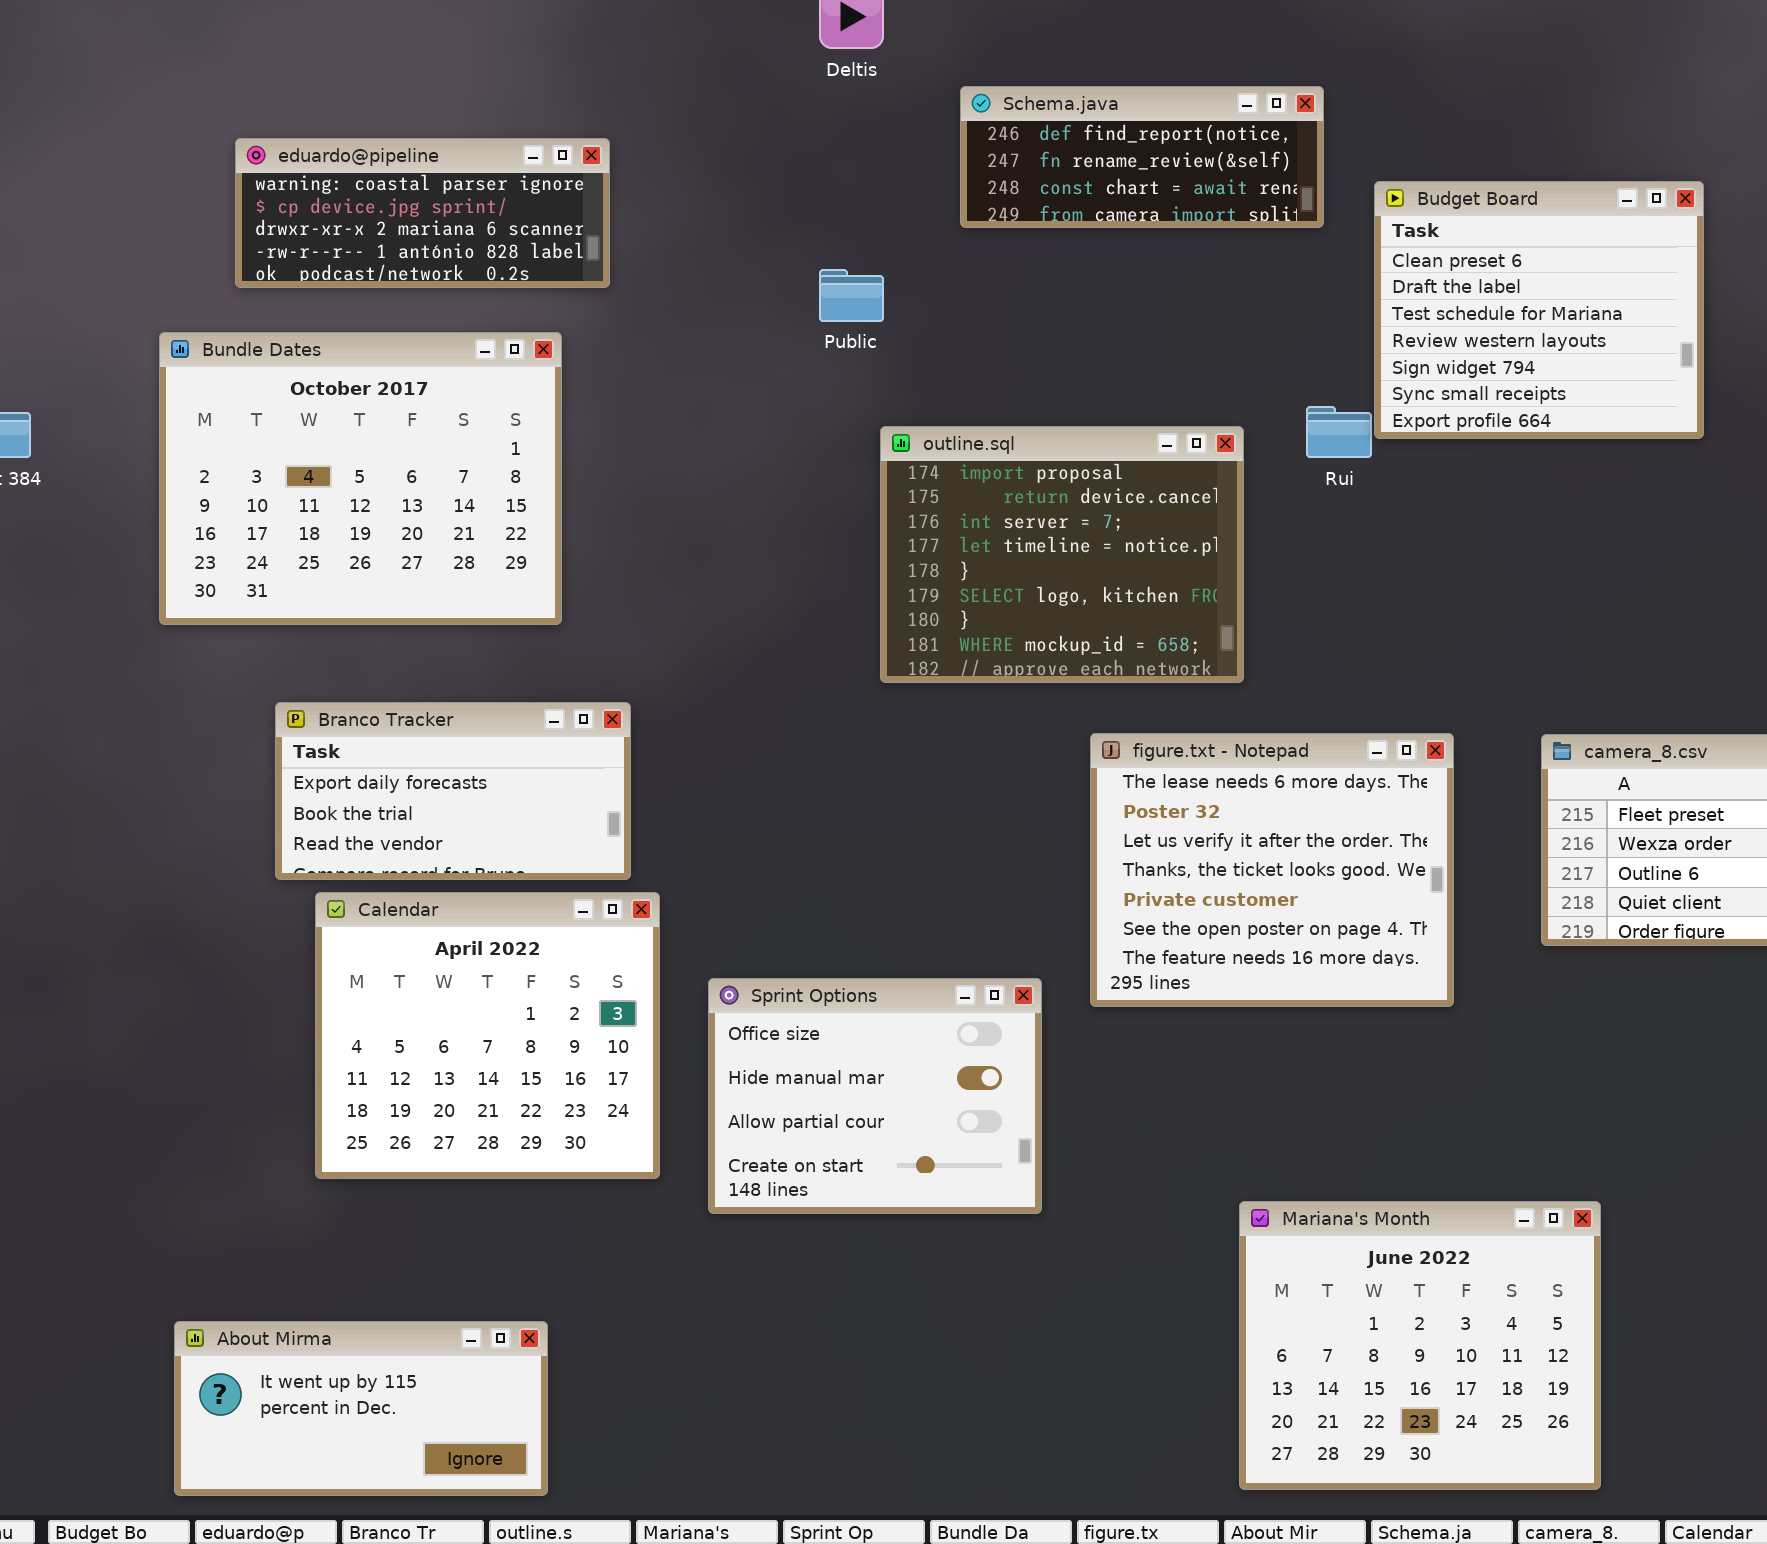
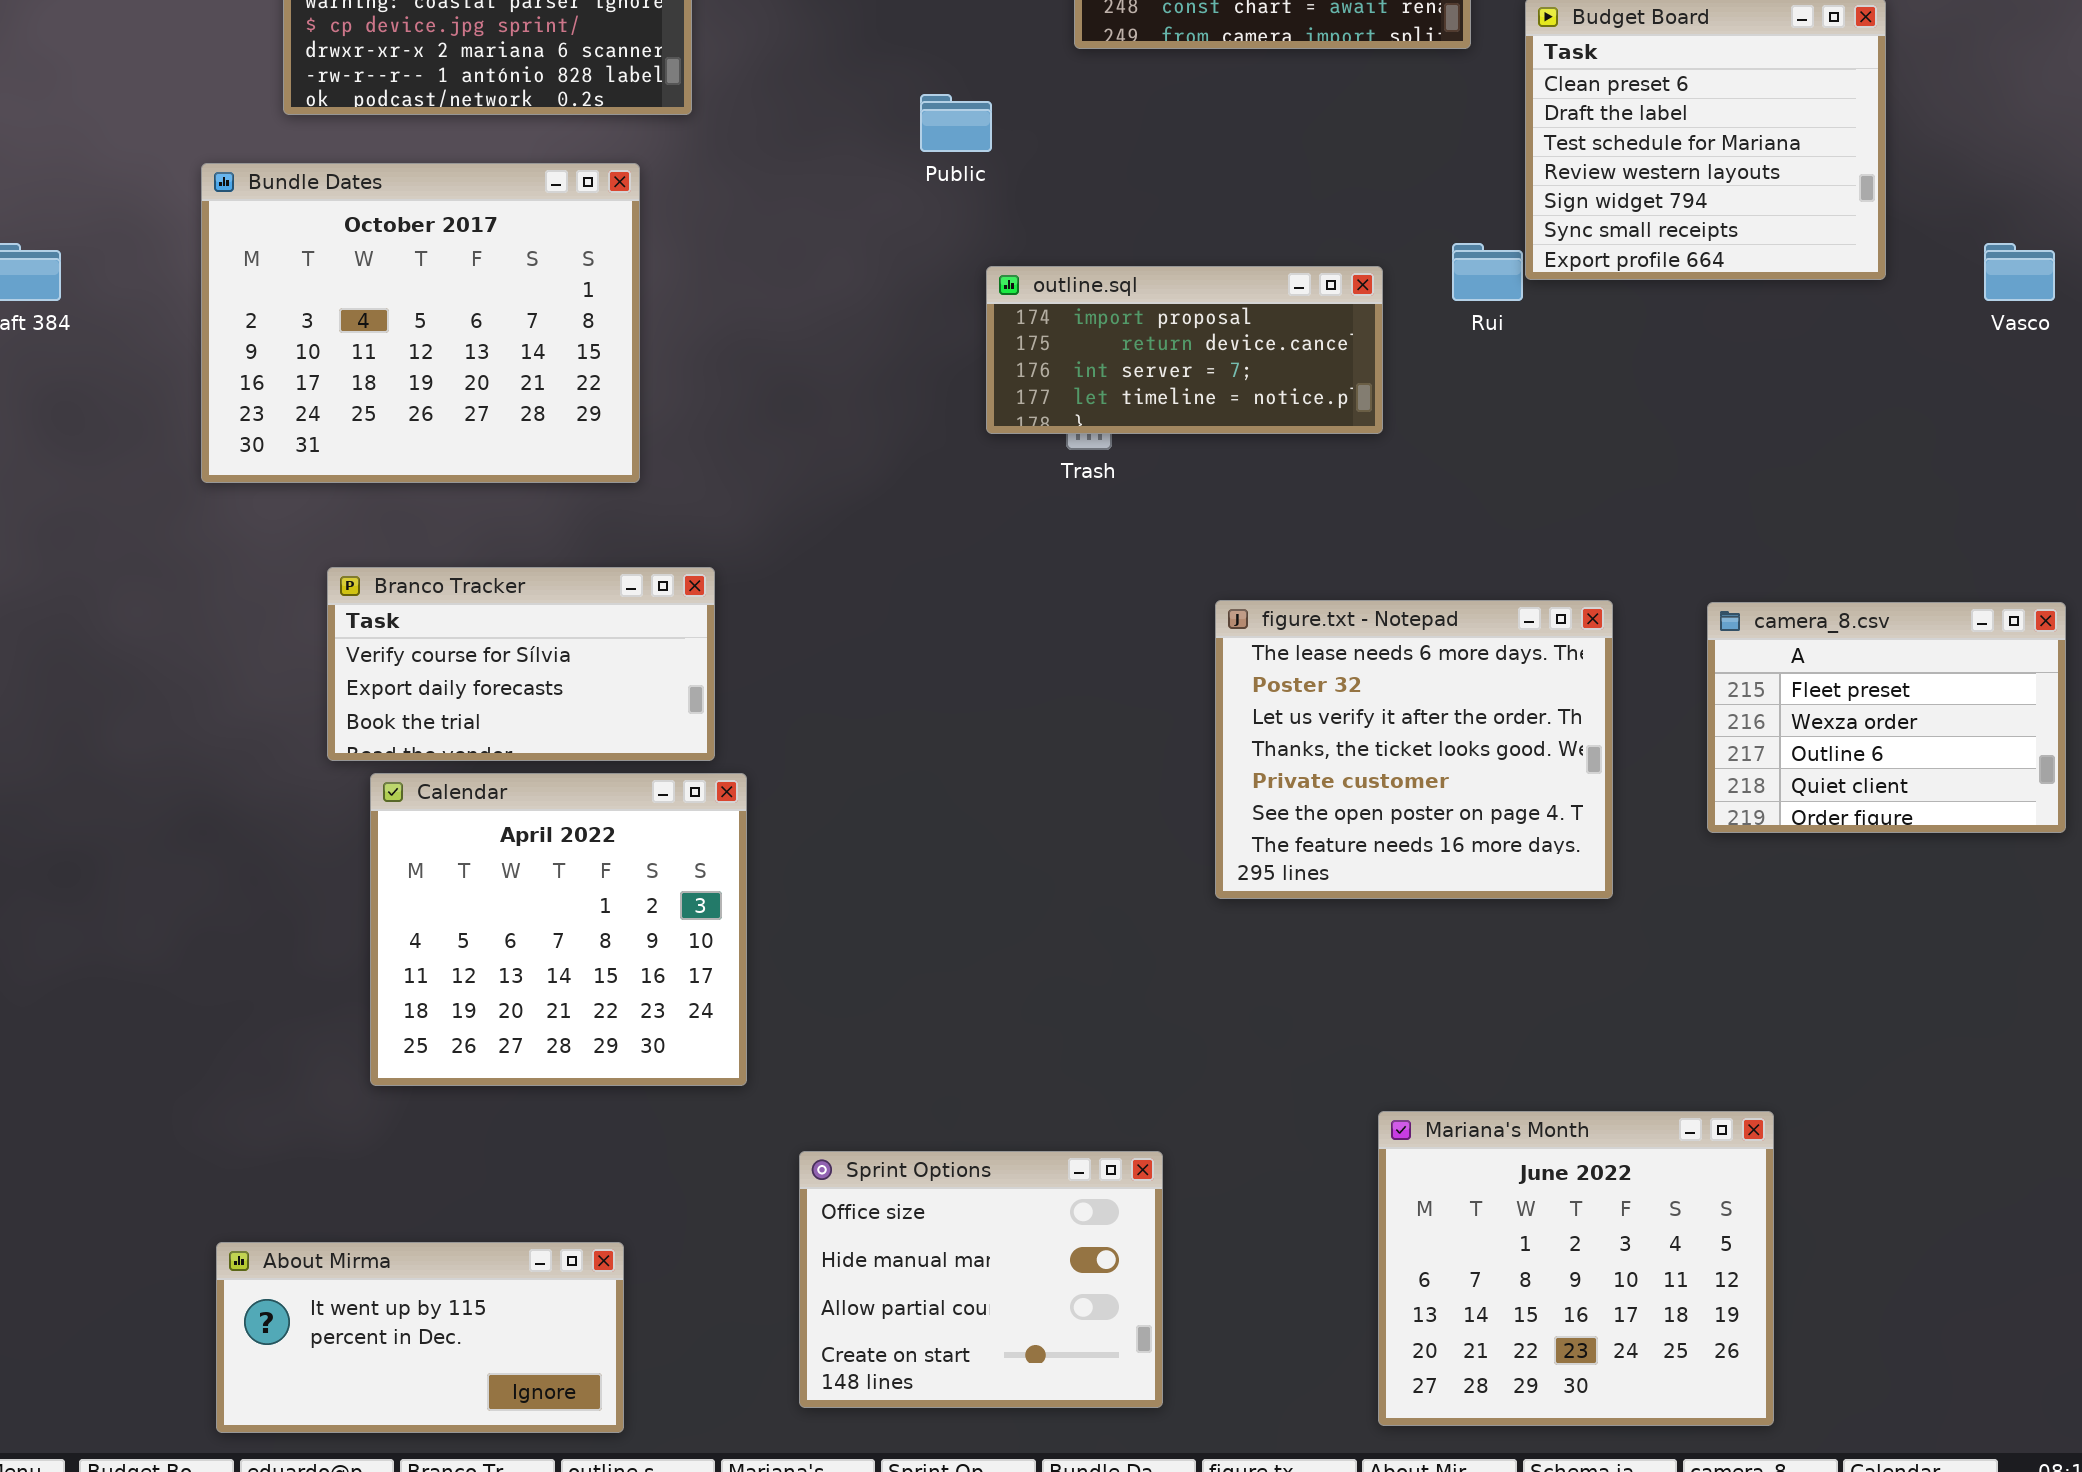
outline.sql: [880,426,1244,683] -> [986,266,1383,434], resized
Branco Tracker: [275,702,631,880] -> [327,567,715,761], scrolled up 1 row
Sprint Options: [708,978,1042,1214] -> [799,1151,1163,1408], moved

